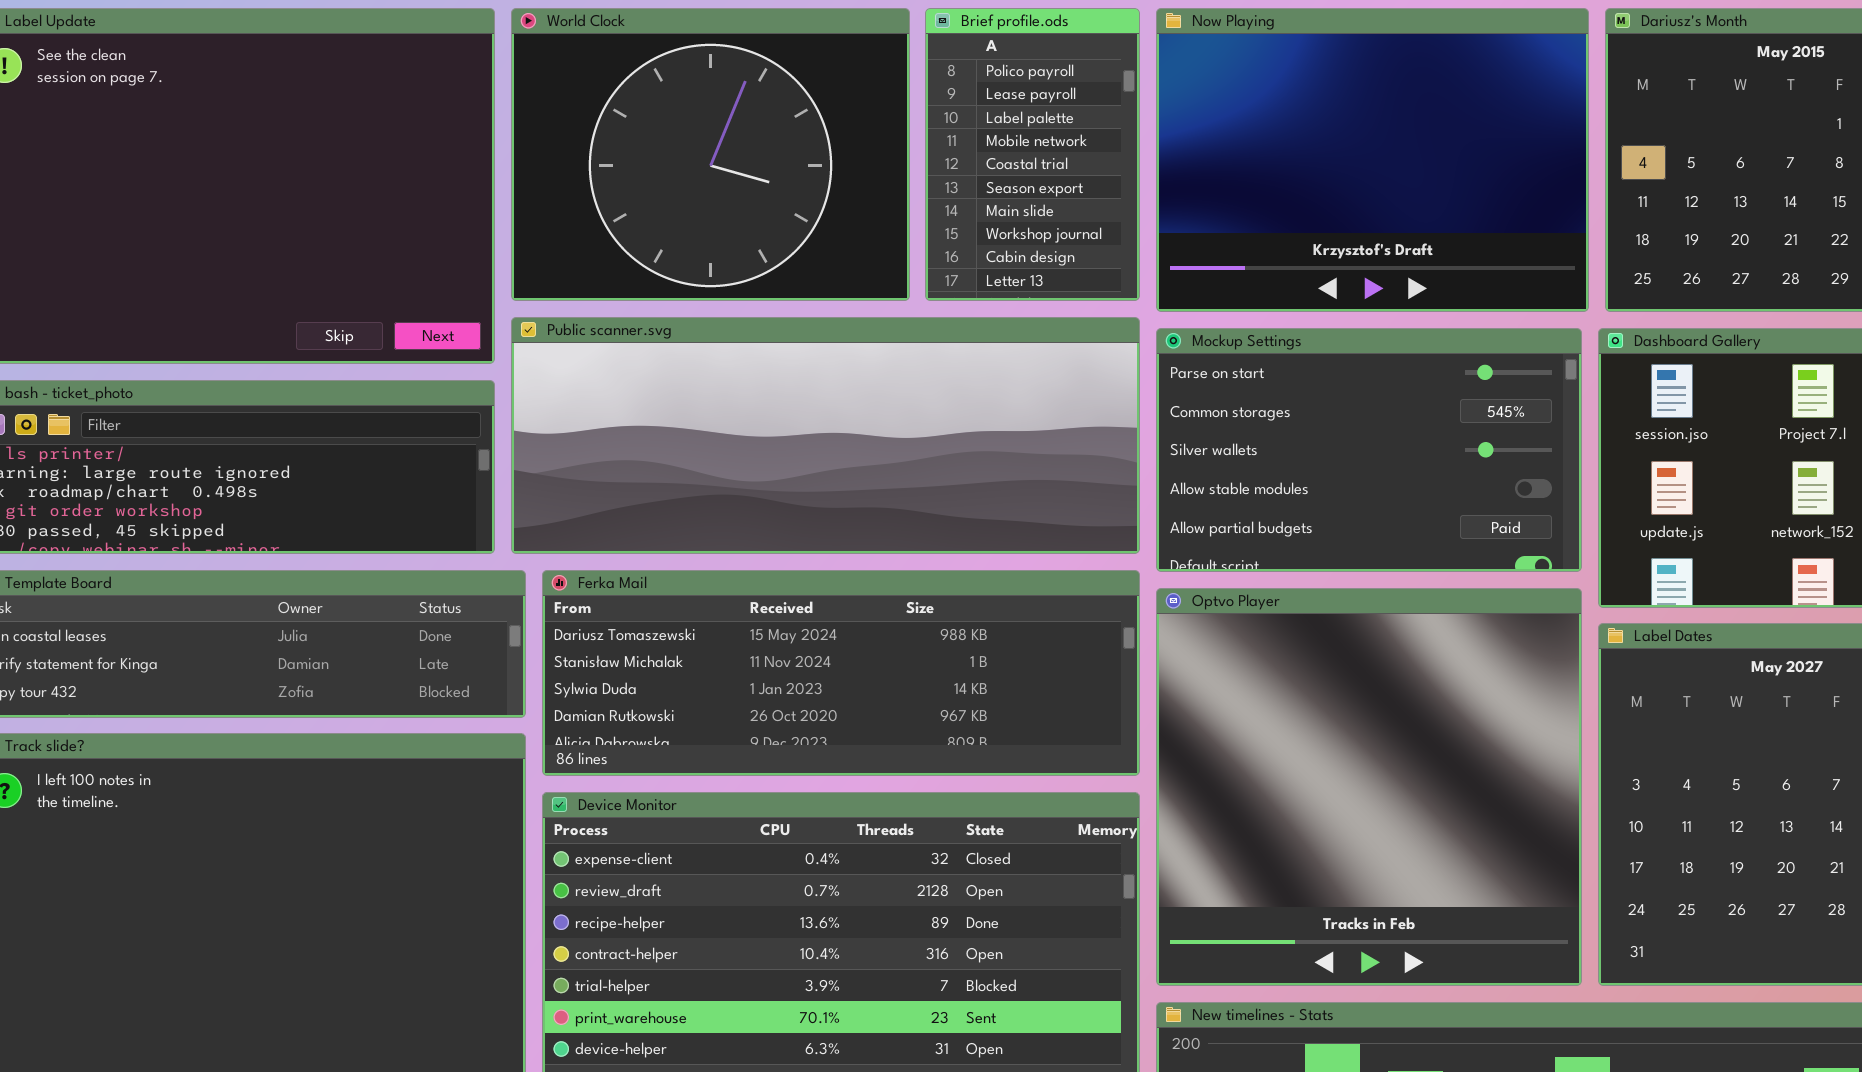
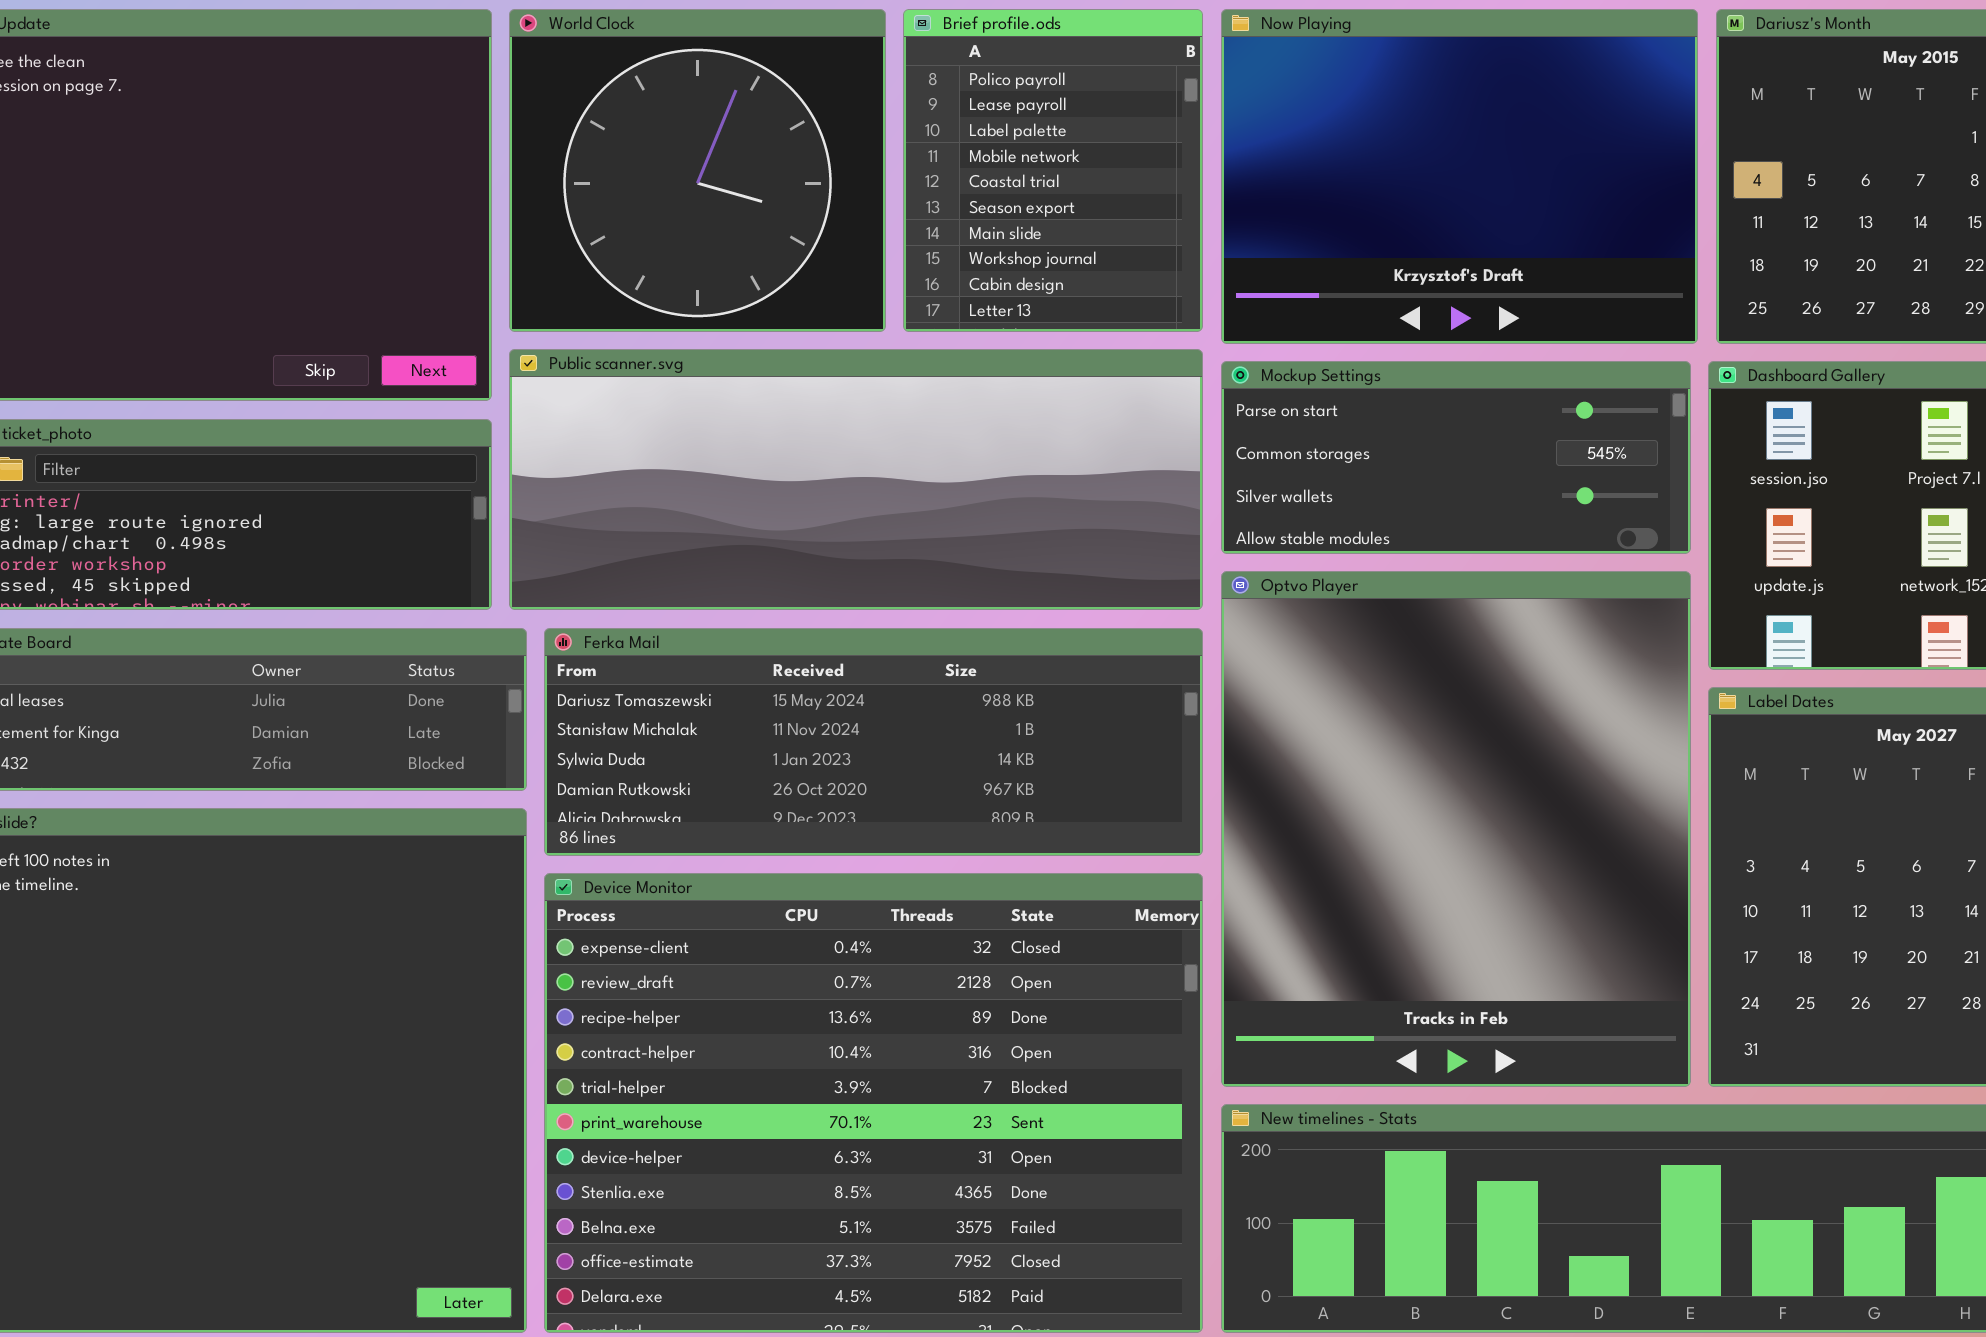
World Clock: [511,8,910,301] -> [509,9,886,332], resized
Brief profile.ods: [925,8,1140,301] -> [903,9,1203,332], resized
Mockup Settings: [1156,328,1582,572] -> [1221,361,1691,554], resized
Optvo Player: [1156,588,1582,986] -> [1221,571,1691,1087], resized

